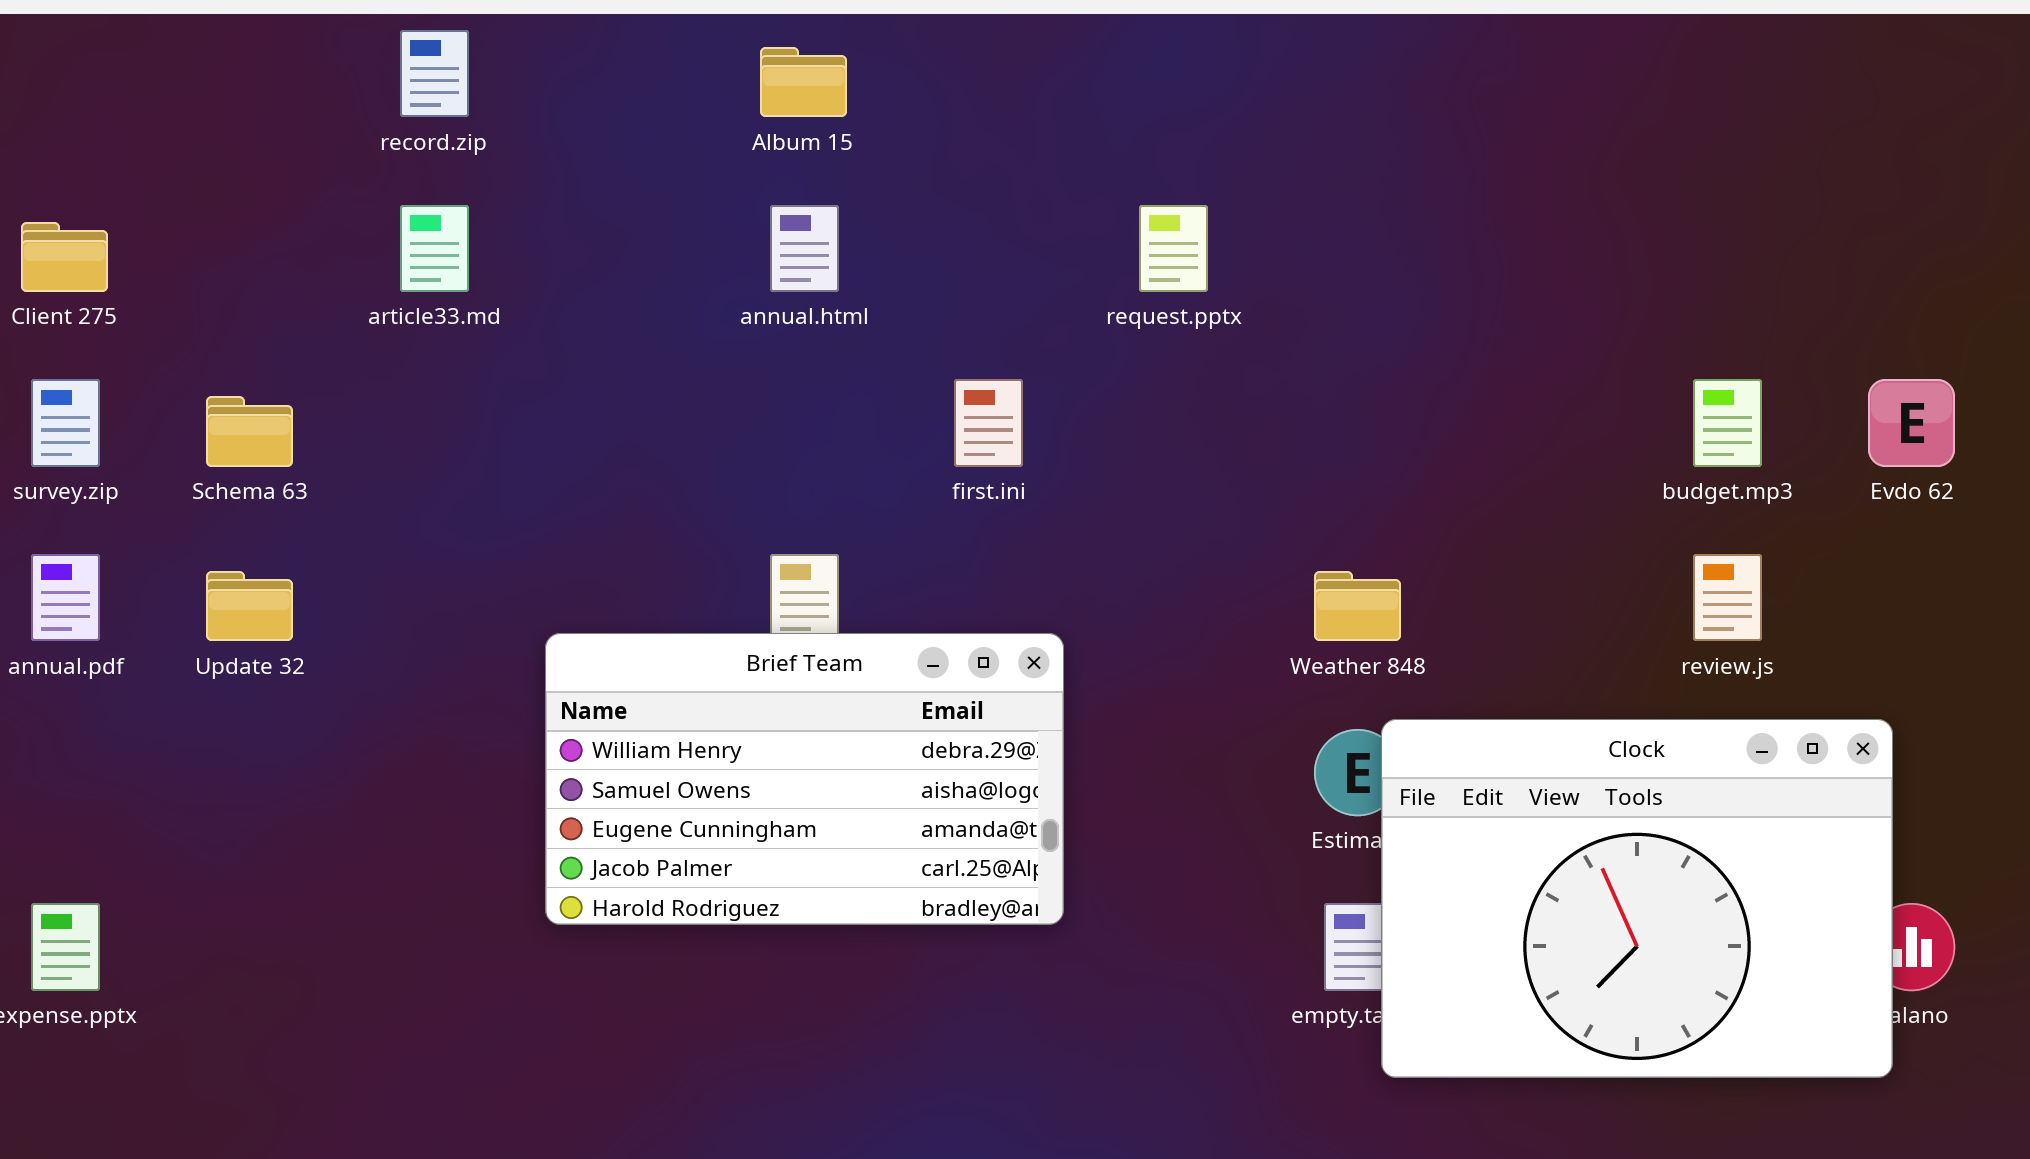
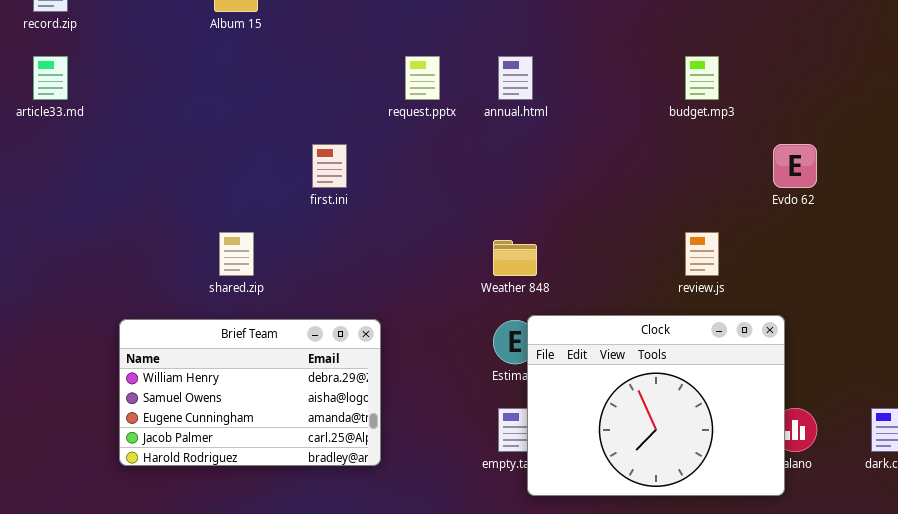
annual.html: [770,205,839,292] -> [498,56,533,100], moved
budget.mp3: [1693,379,1762,467] -> [685,56,719,100], moved
Brief Team: [545,633,1064,925] -> [119,319,381,466], moved

